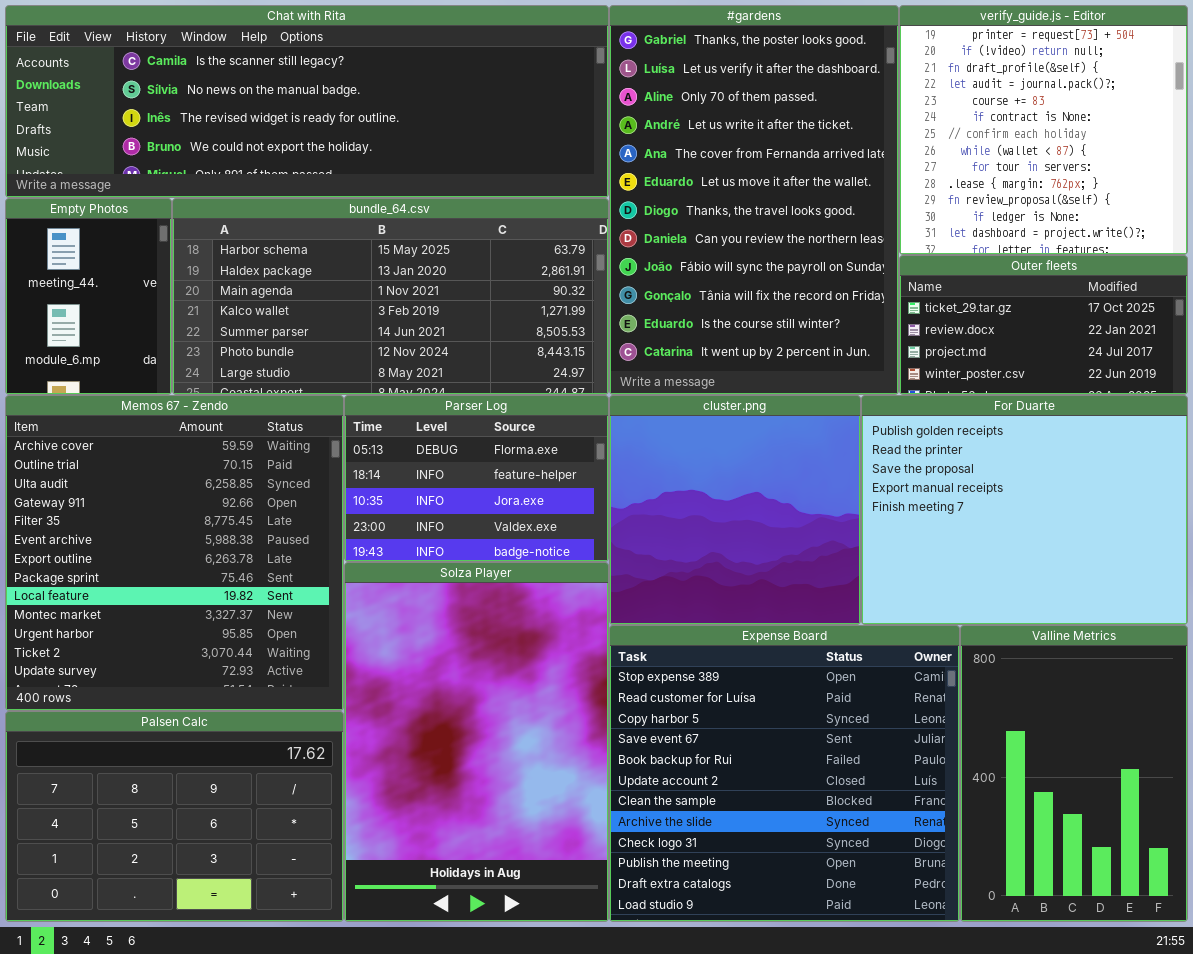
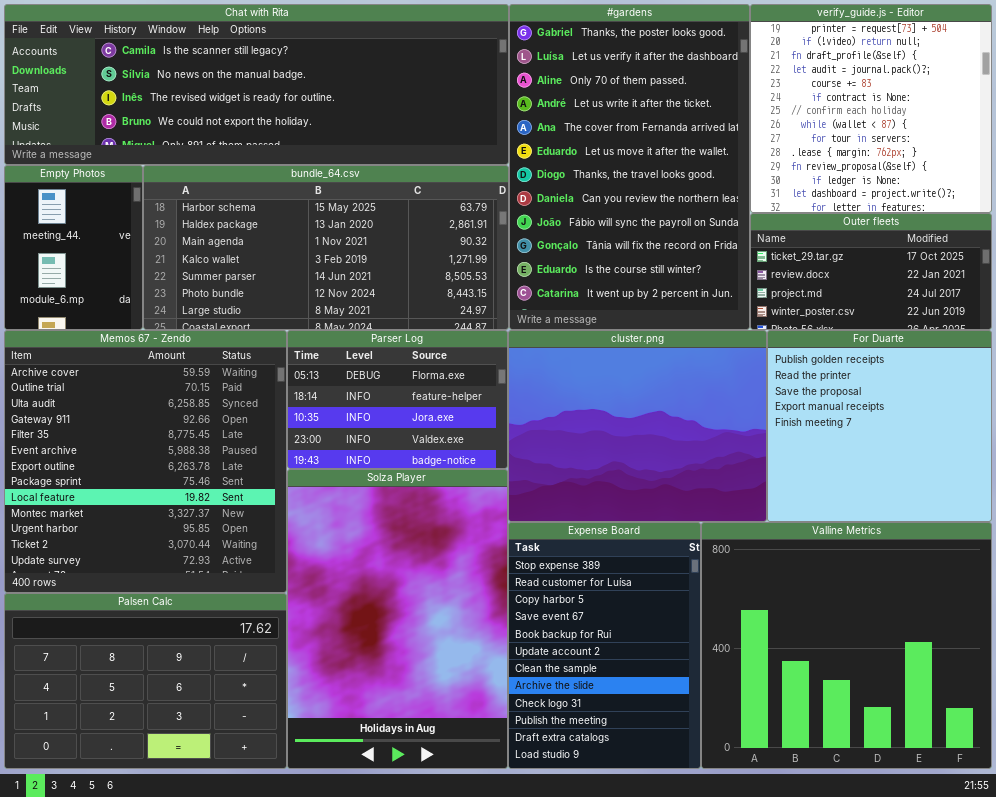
cluster.png: [609,395,861,625] -> [508,330,767,522], resized
For Duarte: [861,395,1188,625] -> [767,330,992,522], resized
Expense Board: [609,625,960,922] -> [508,522,701,769], resized
Valline Metrics: [960,625,1188,922] -> [701,522,992,769], resized

